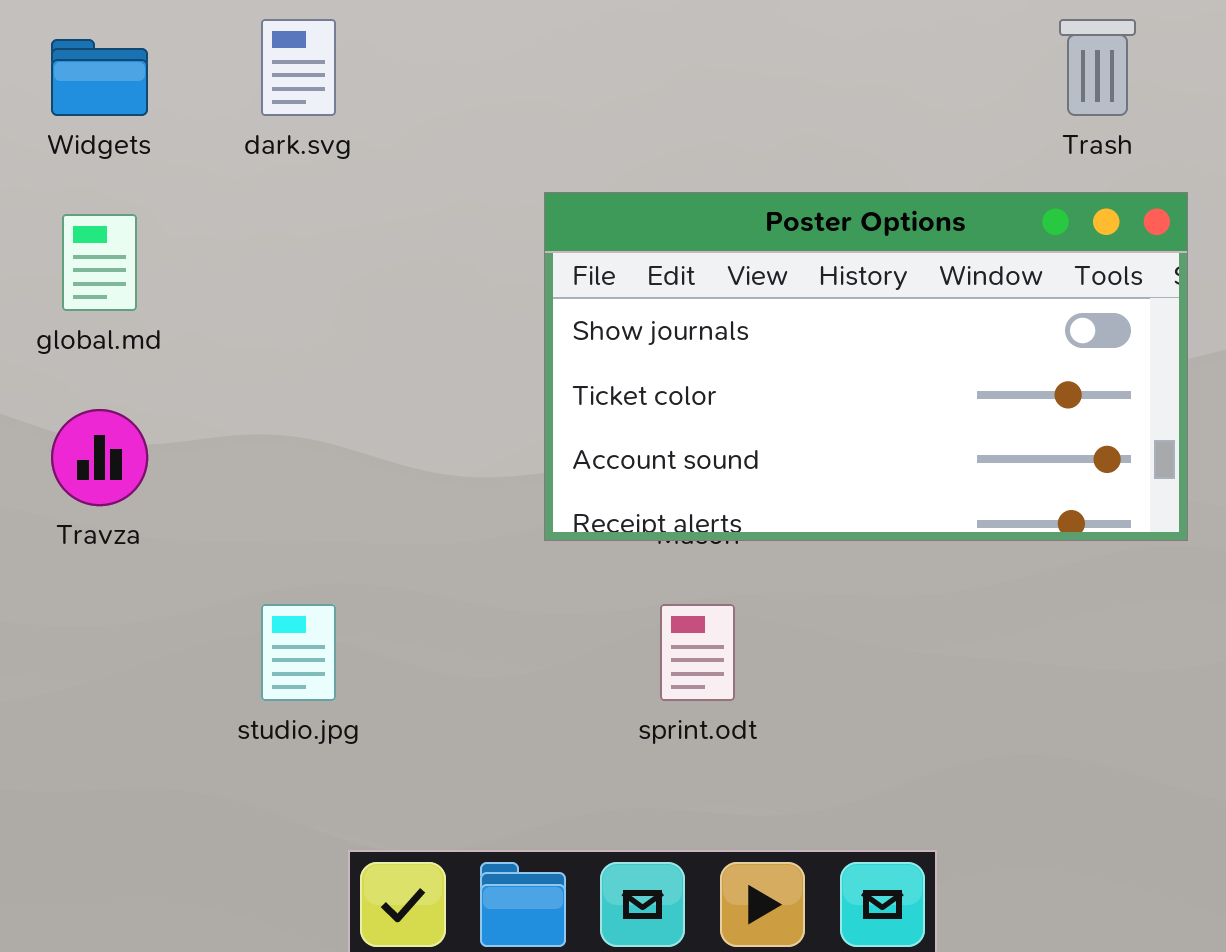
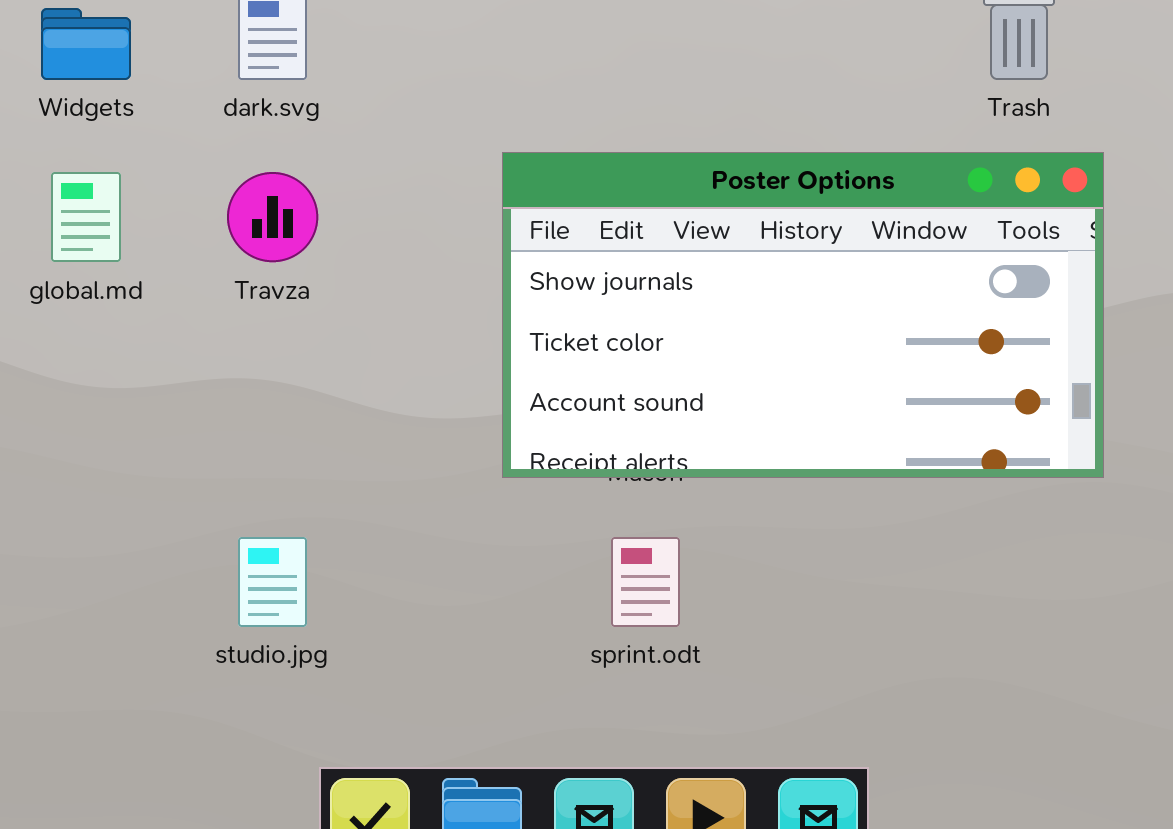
Travza: [51,409,148,506] -> [227,172,318,262], moved

